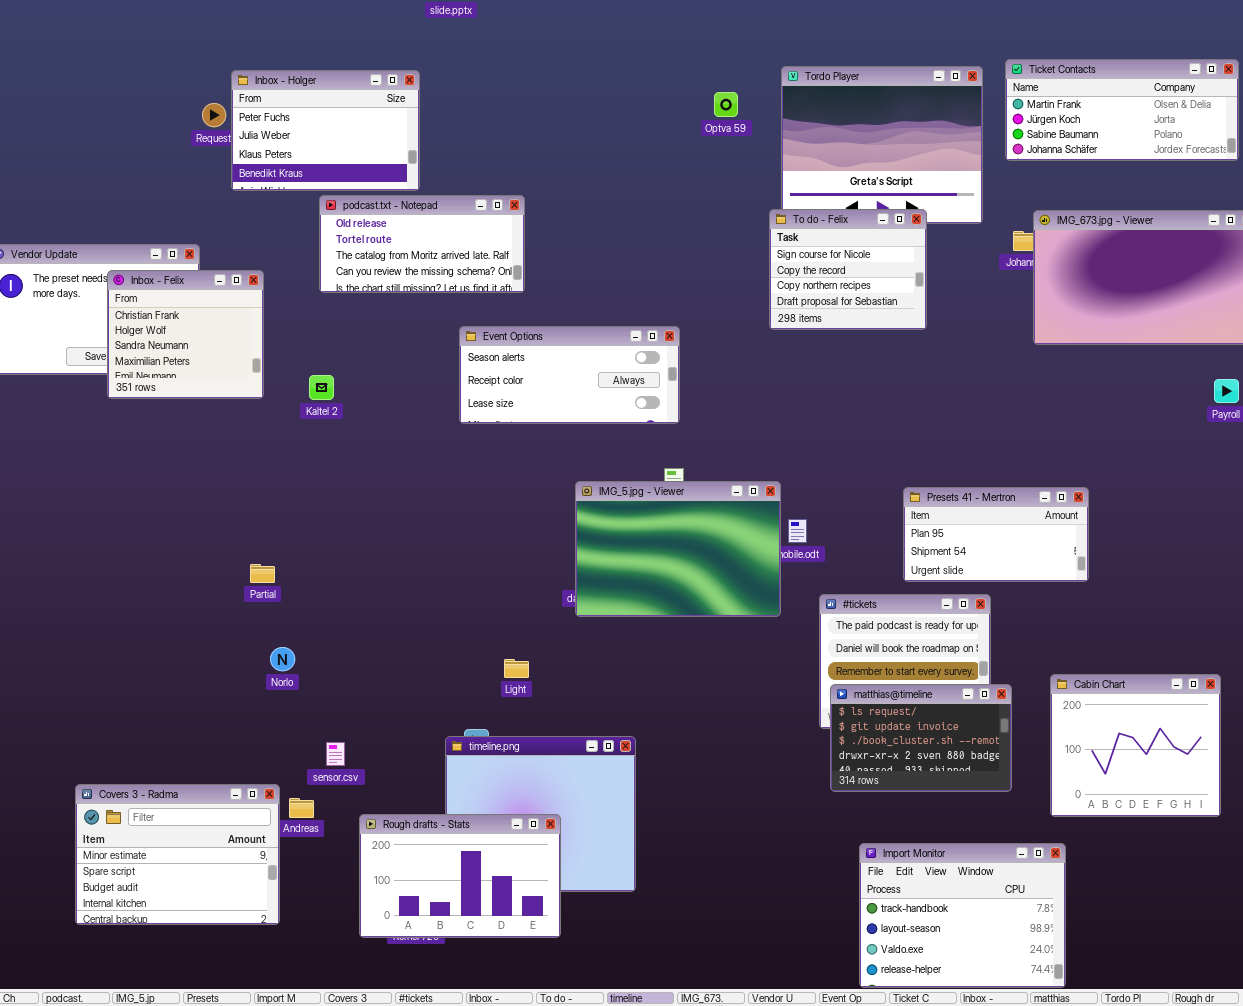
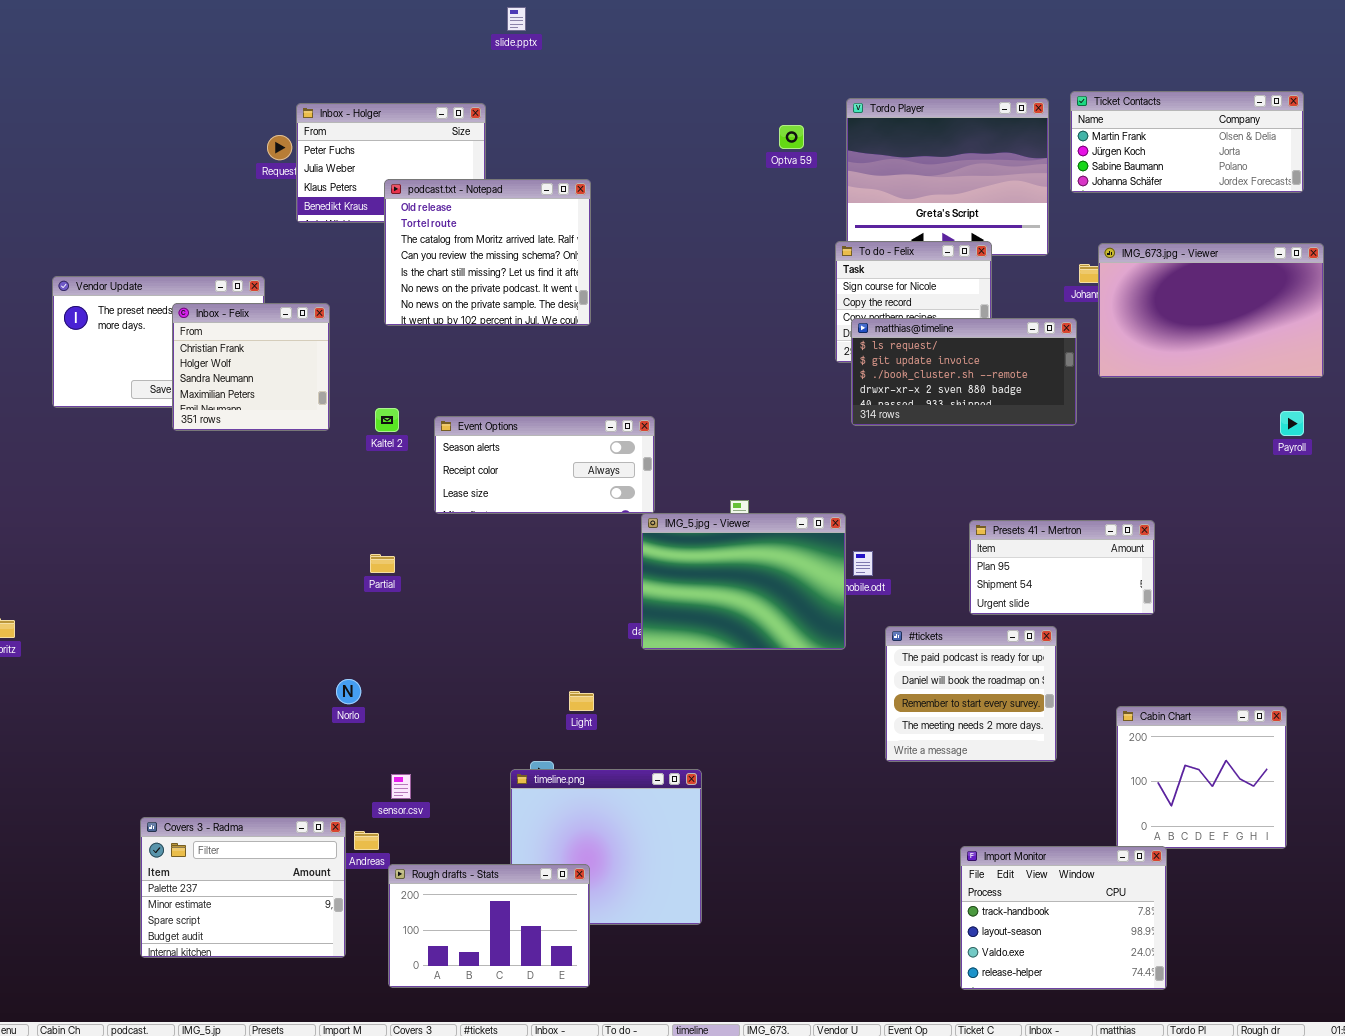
podcast.txt - Notepad: [319,195,525,293] -> [384,179,591,326], resized
Event Options: [459,326,680,424] -> [434,416,655,514], moved
Partial: [250,564,275,583] -> [370,554,395,573], moved
matthias@timeline: [830,684,1012,792] -> [851,318,1077,426], moved, resized
Covers 3 - Radma: [75,784,280,925] -> [140,817,346,958], scrolled up 1 row
Rough drafts - Stats: [359,814,561,938] -> [388,864,590,988], moved
Import Monitor: [859,843,1066,988] -> [960,846,1167,990], moved

